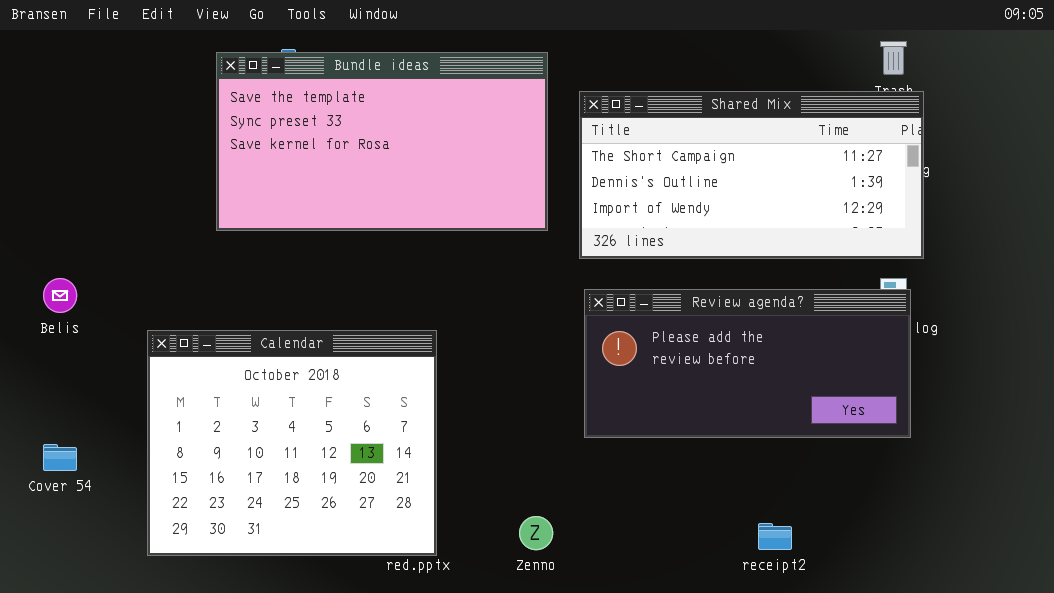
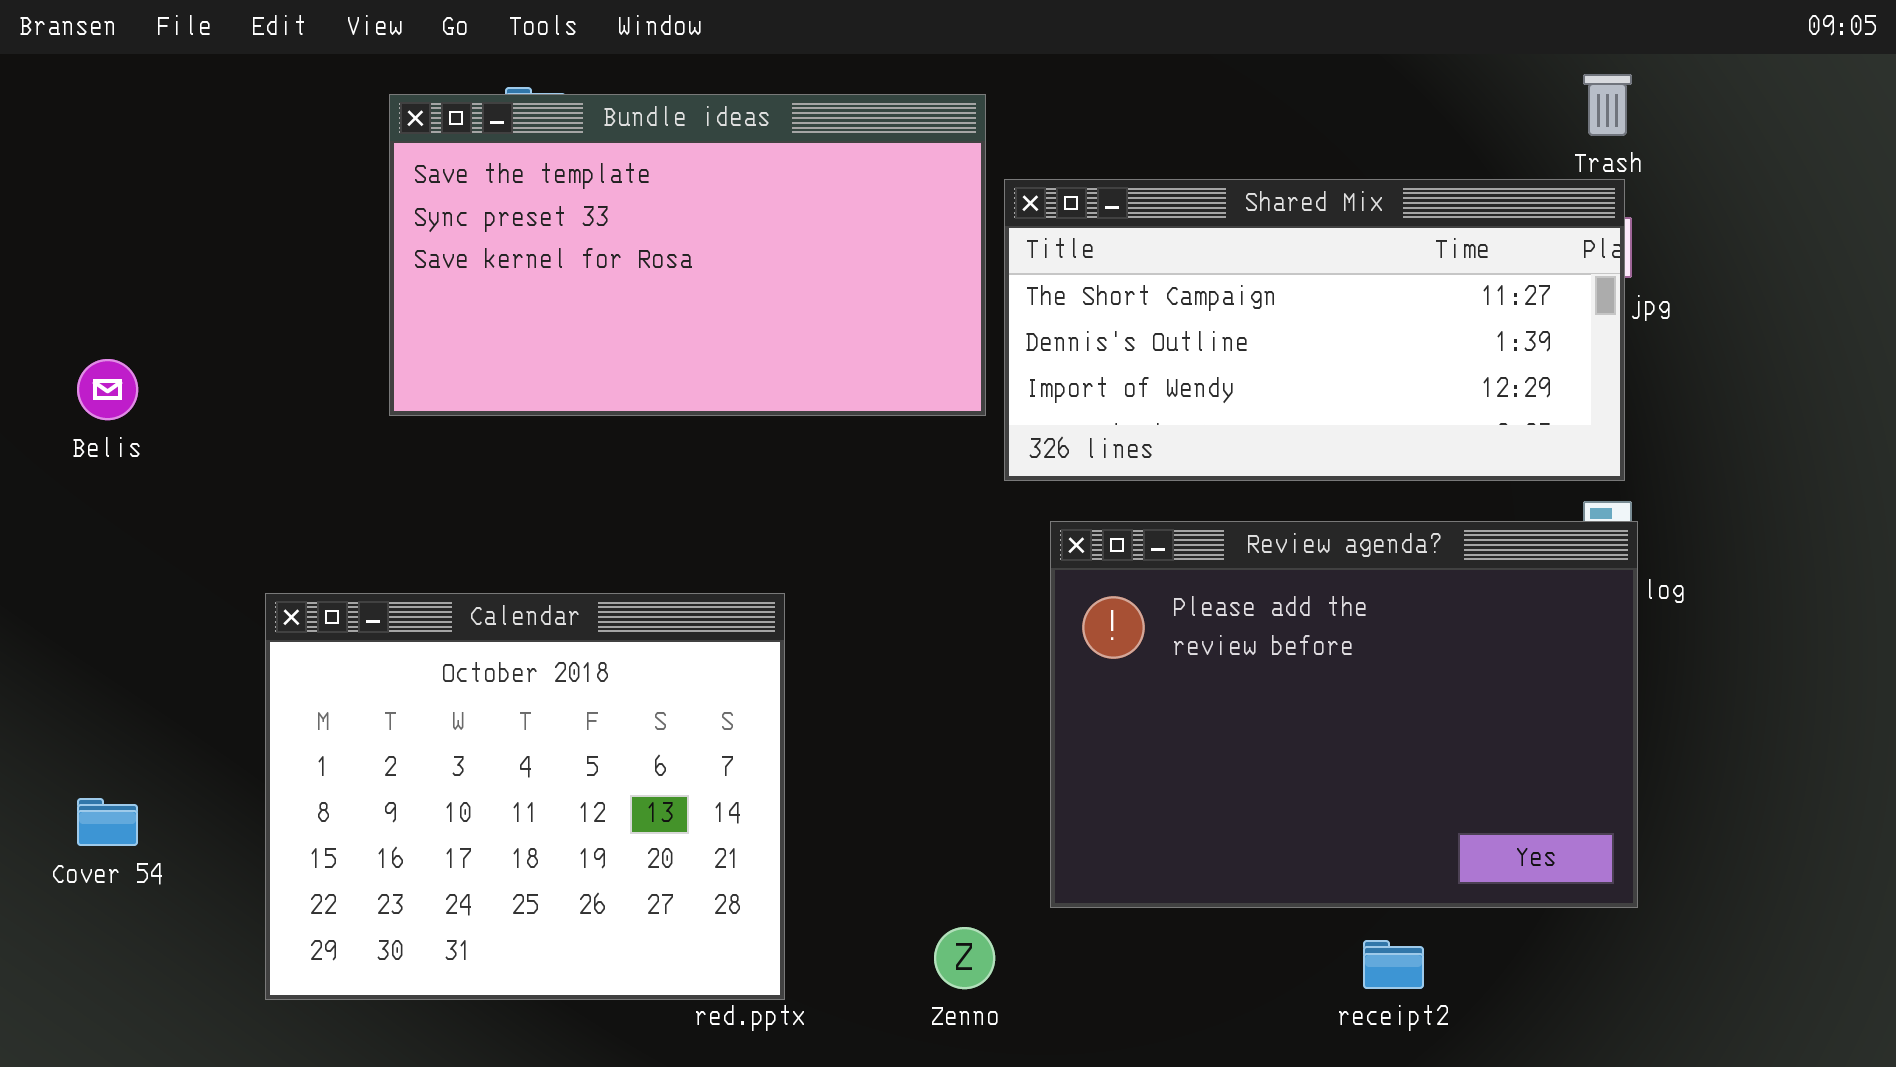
Shared Mix: [579,91,924,259] -> [1004,179,1625,481], moved
Belis: [43,278,77,313] -> [77,359,138,420], moved
Review agenda?: [584,289,911,438] -> [1050,521,1638,908], resized

